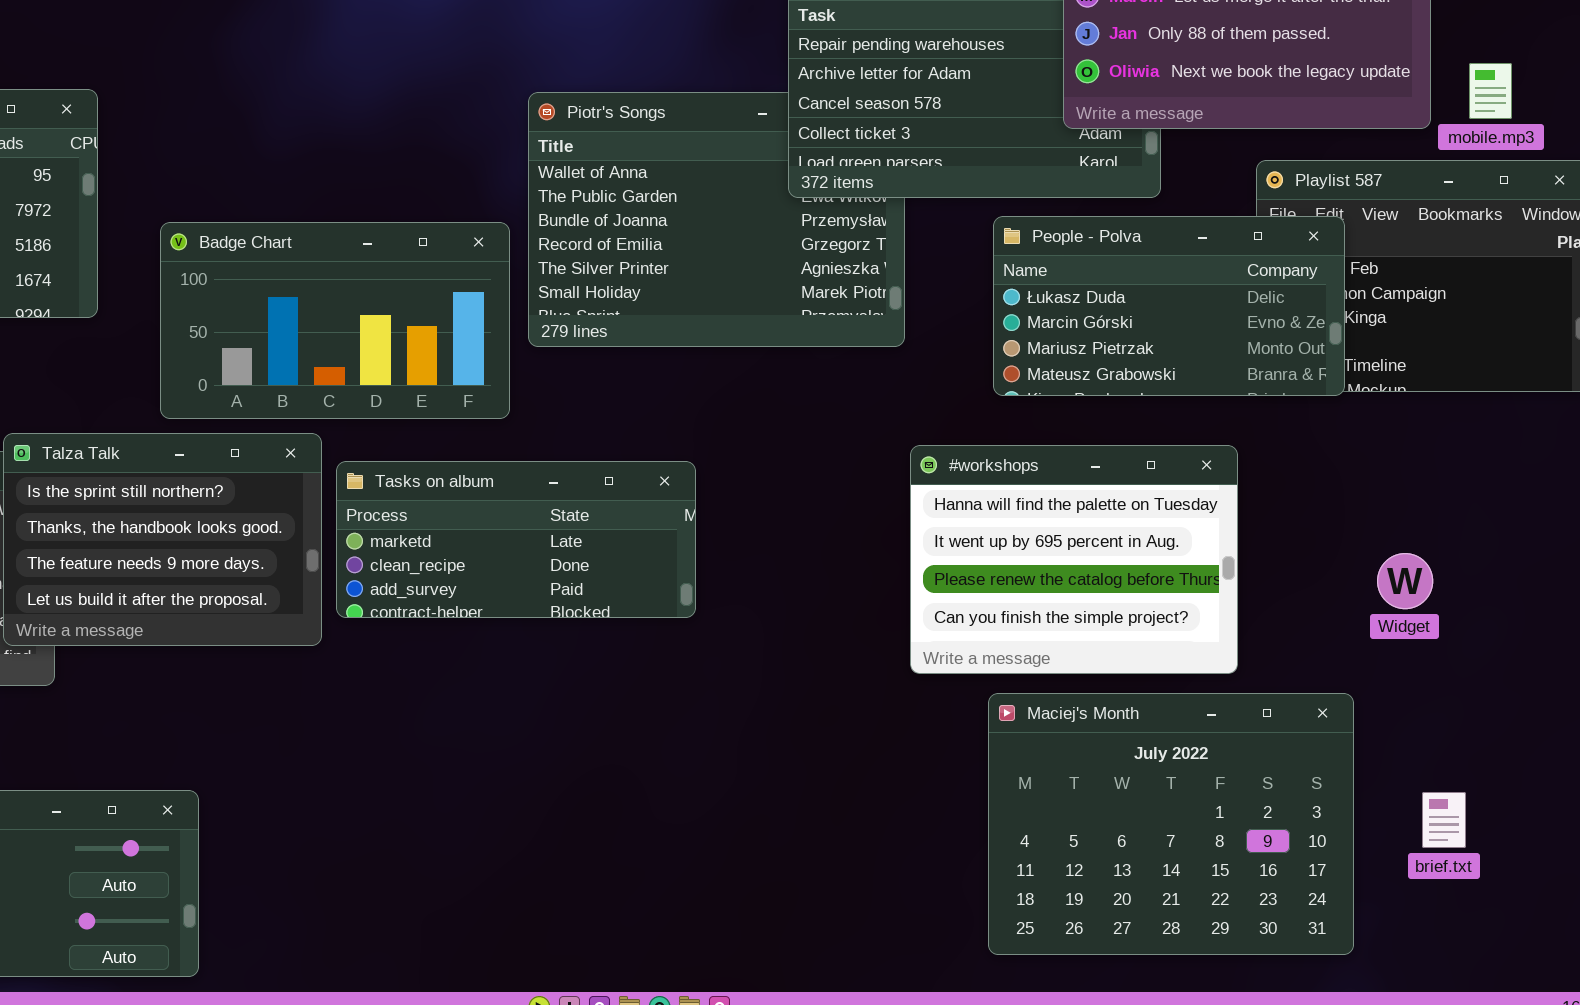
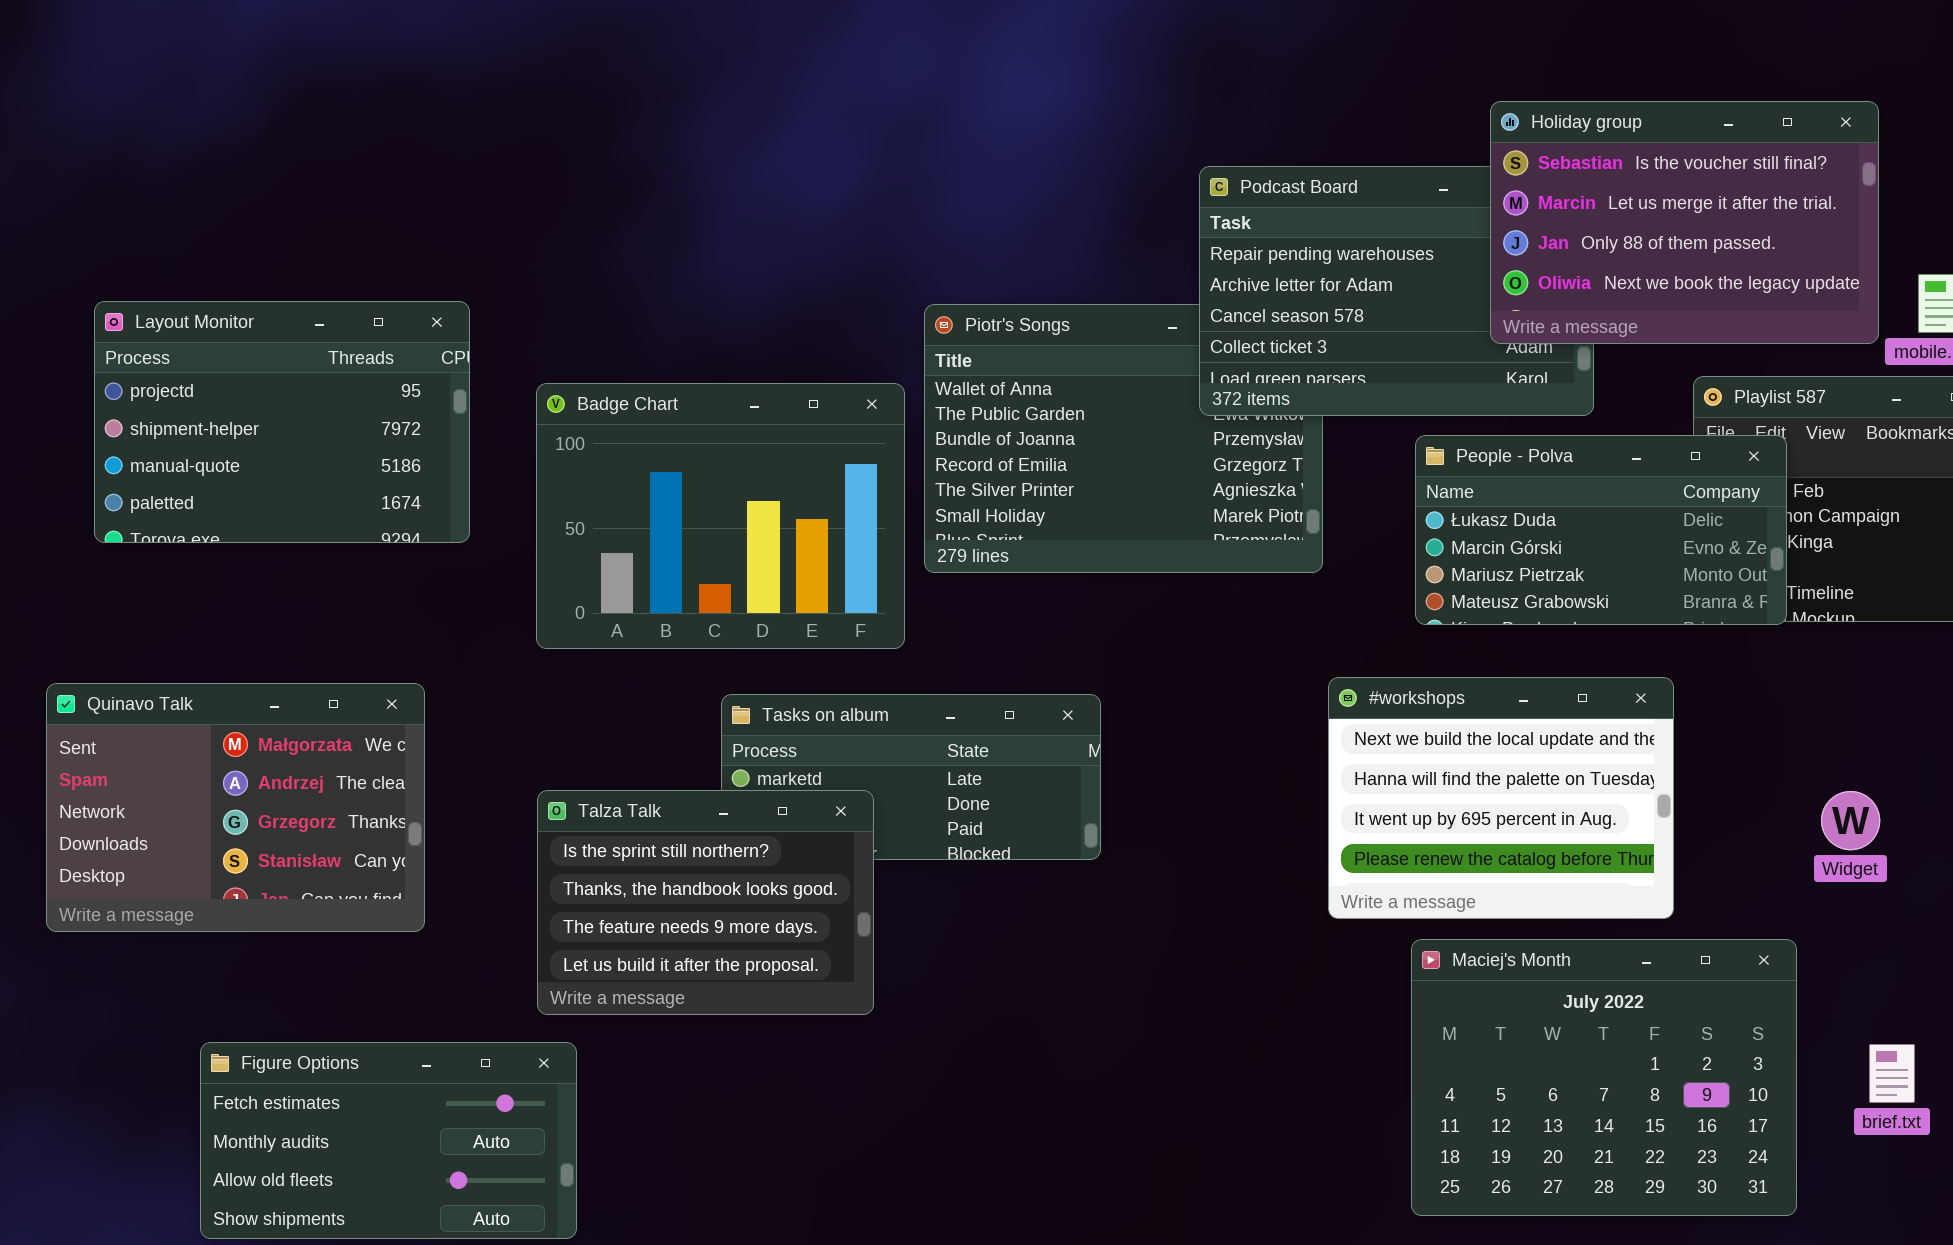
Badge Chart: [160,222,510,419] -> [536,383,905,649], resized
Talza Talk: [3,433,322,646] -> [537,790,874,1015], moved
#workshops: [910,445,1238,674] -> [1328,677,1674,919], scrolled up 1 row

